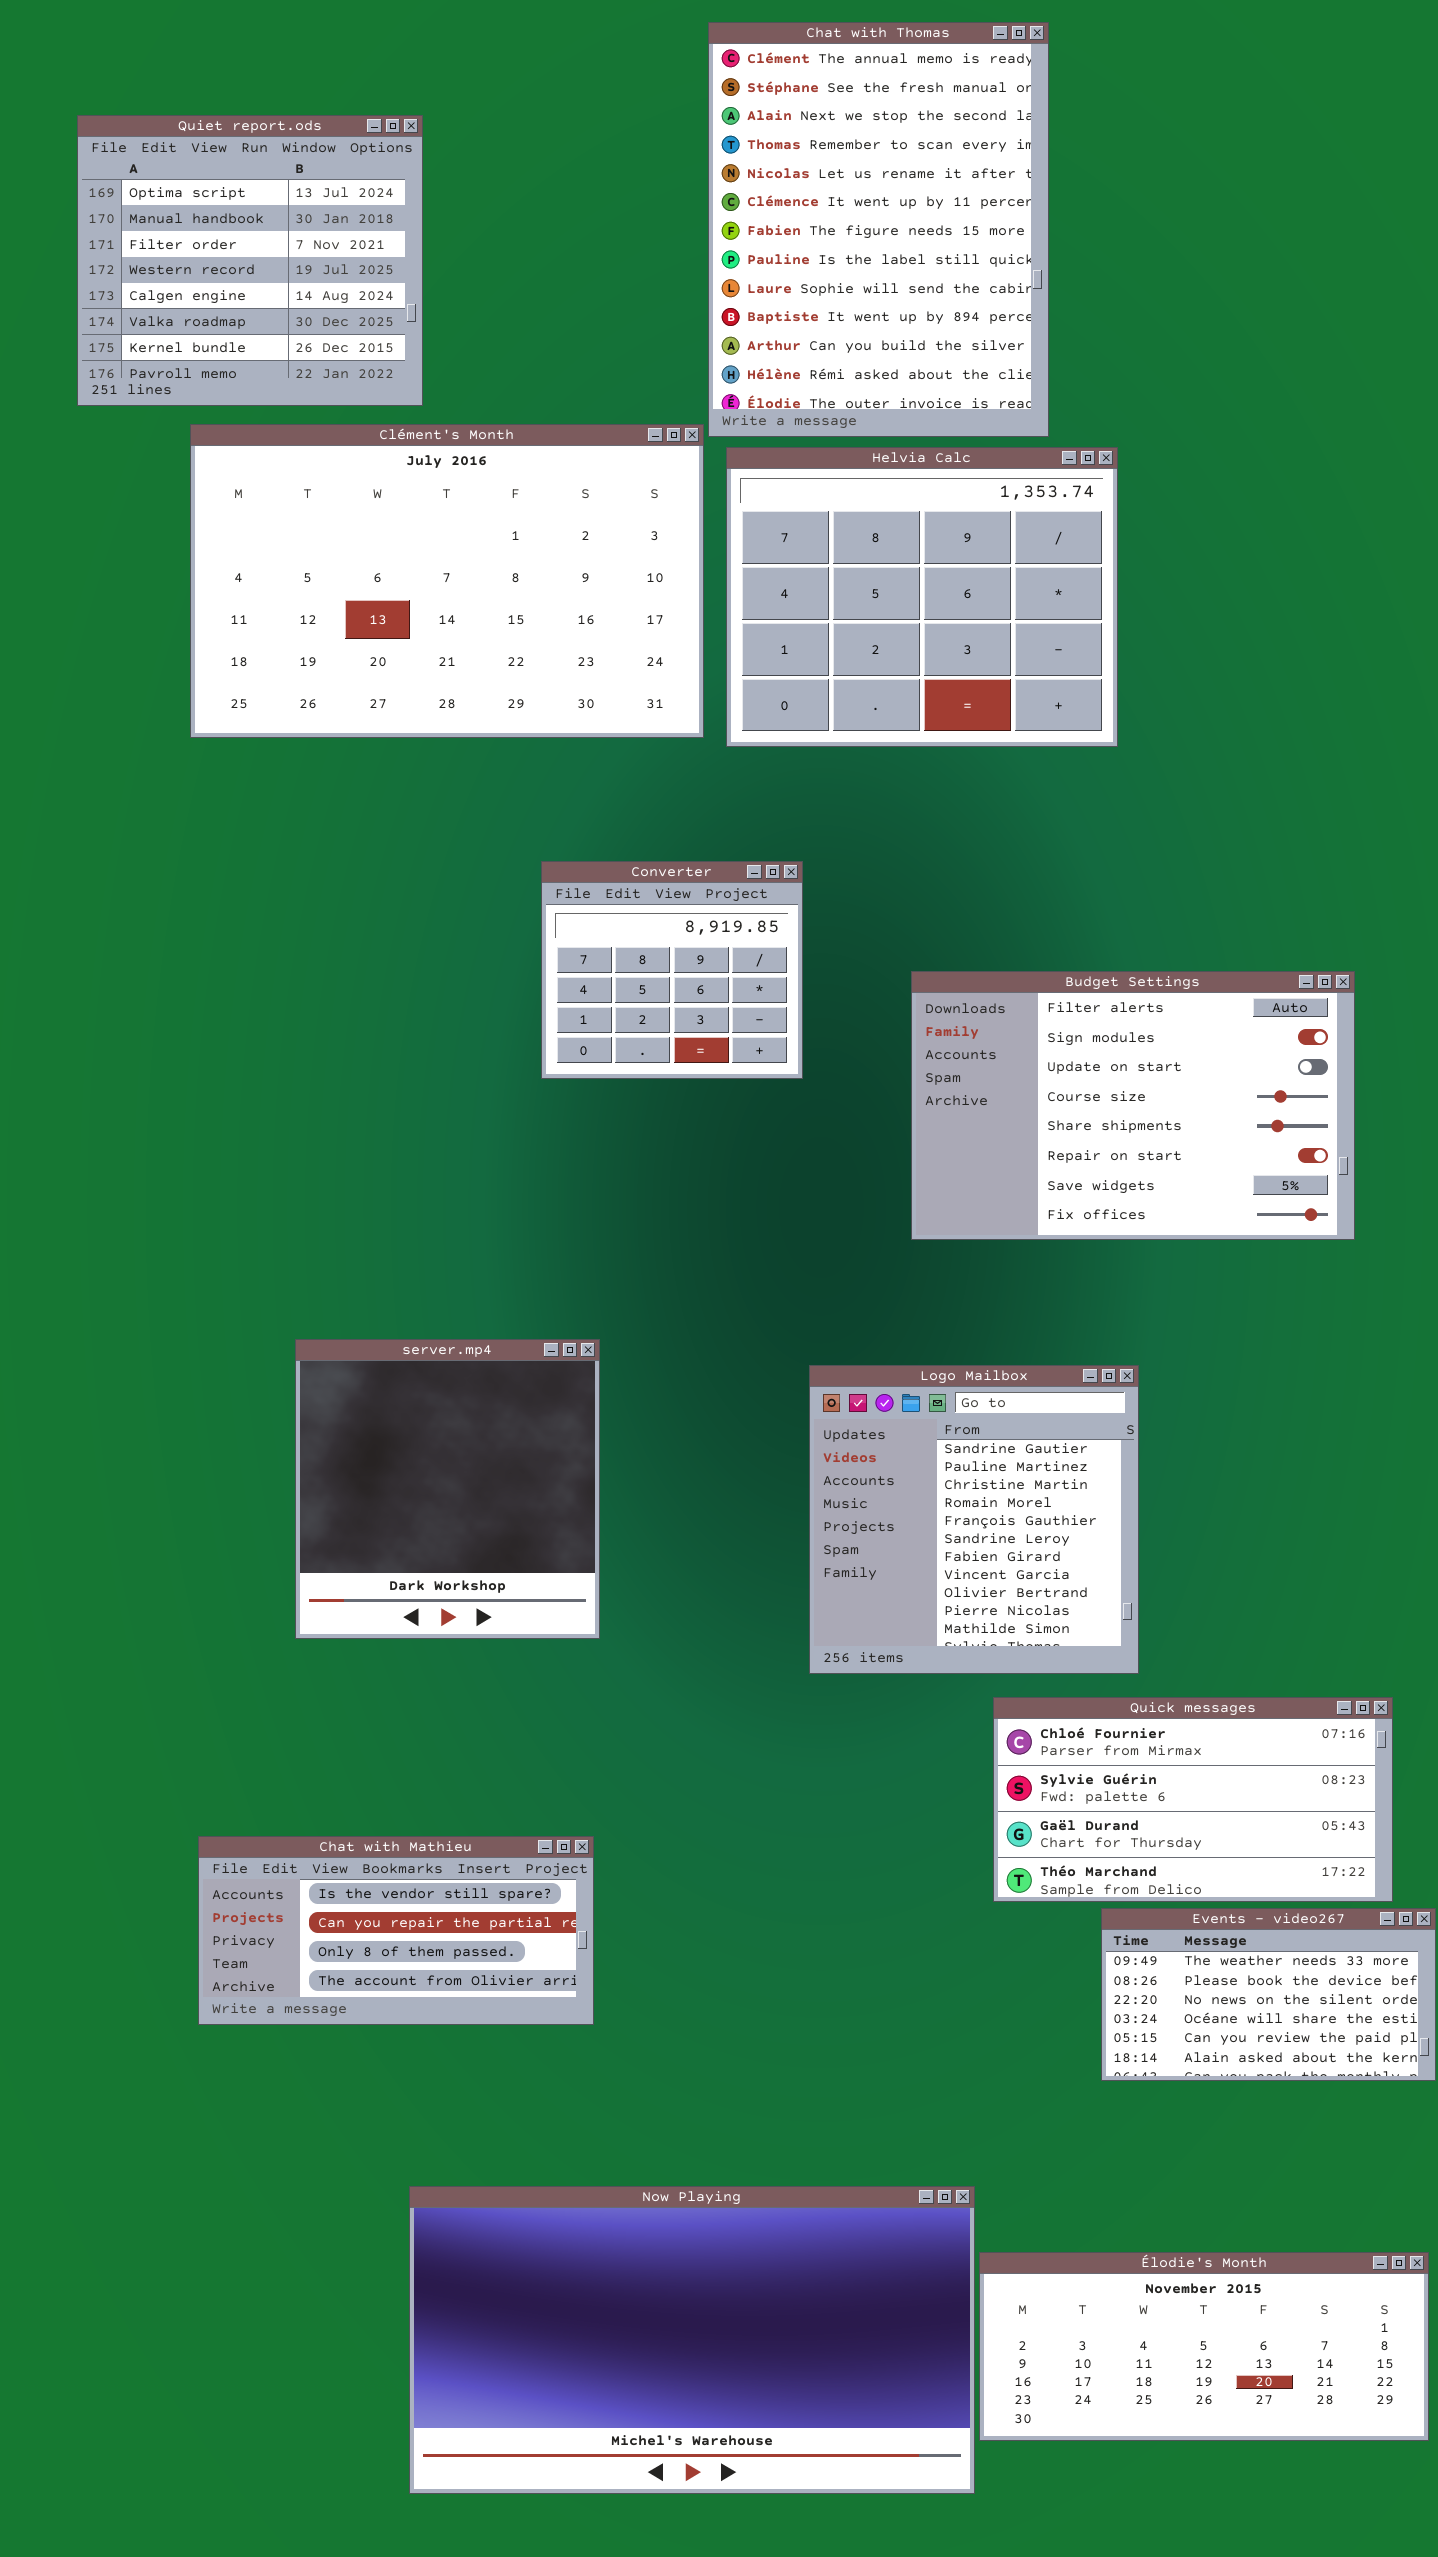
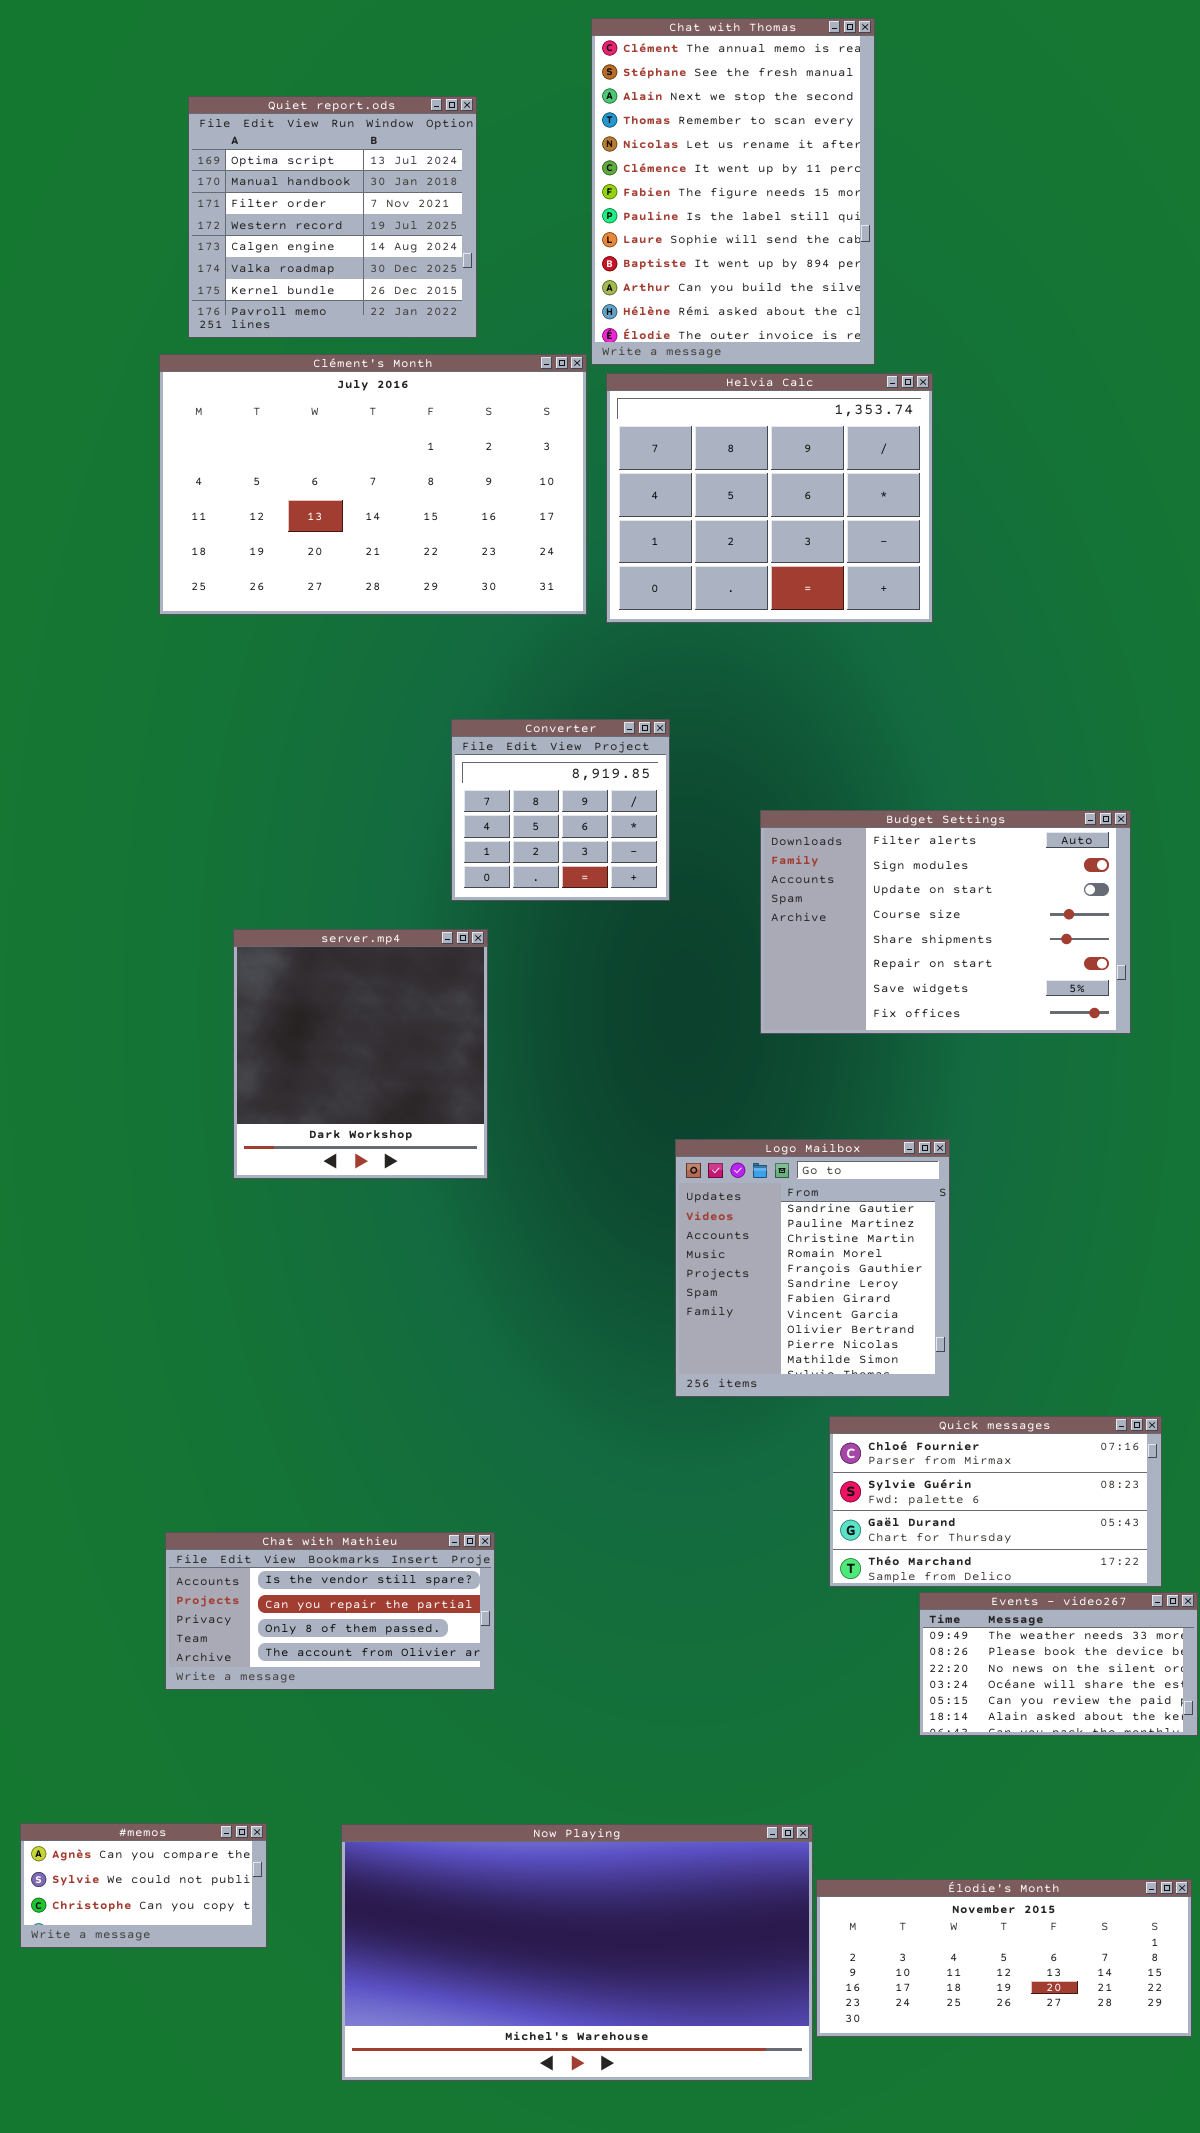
Quiet report.ods: [77,115,423,406] -> [188,96,477,338], moved
server.mp4: [295,1339,600,1639] -> [233,929,488,1179], moved
#memos: none -> [20,1823,267,1948], opened

